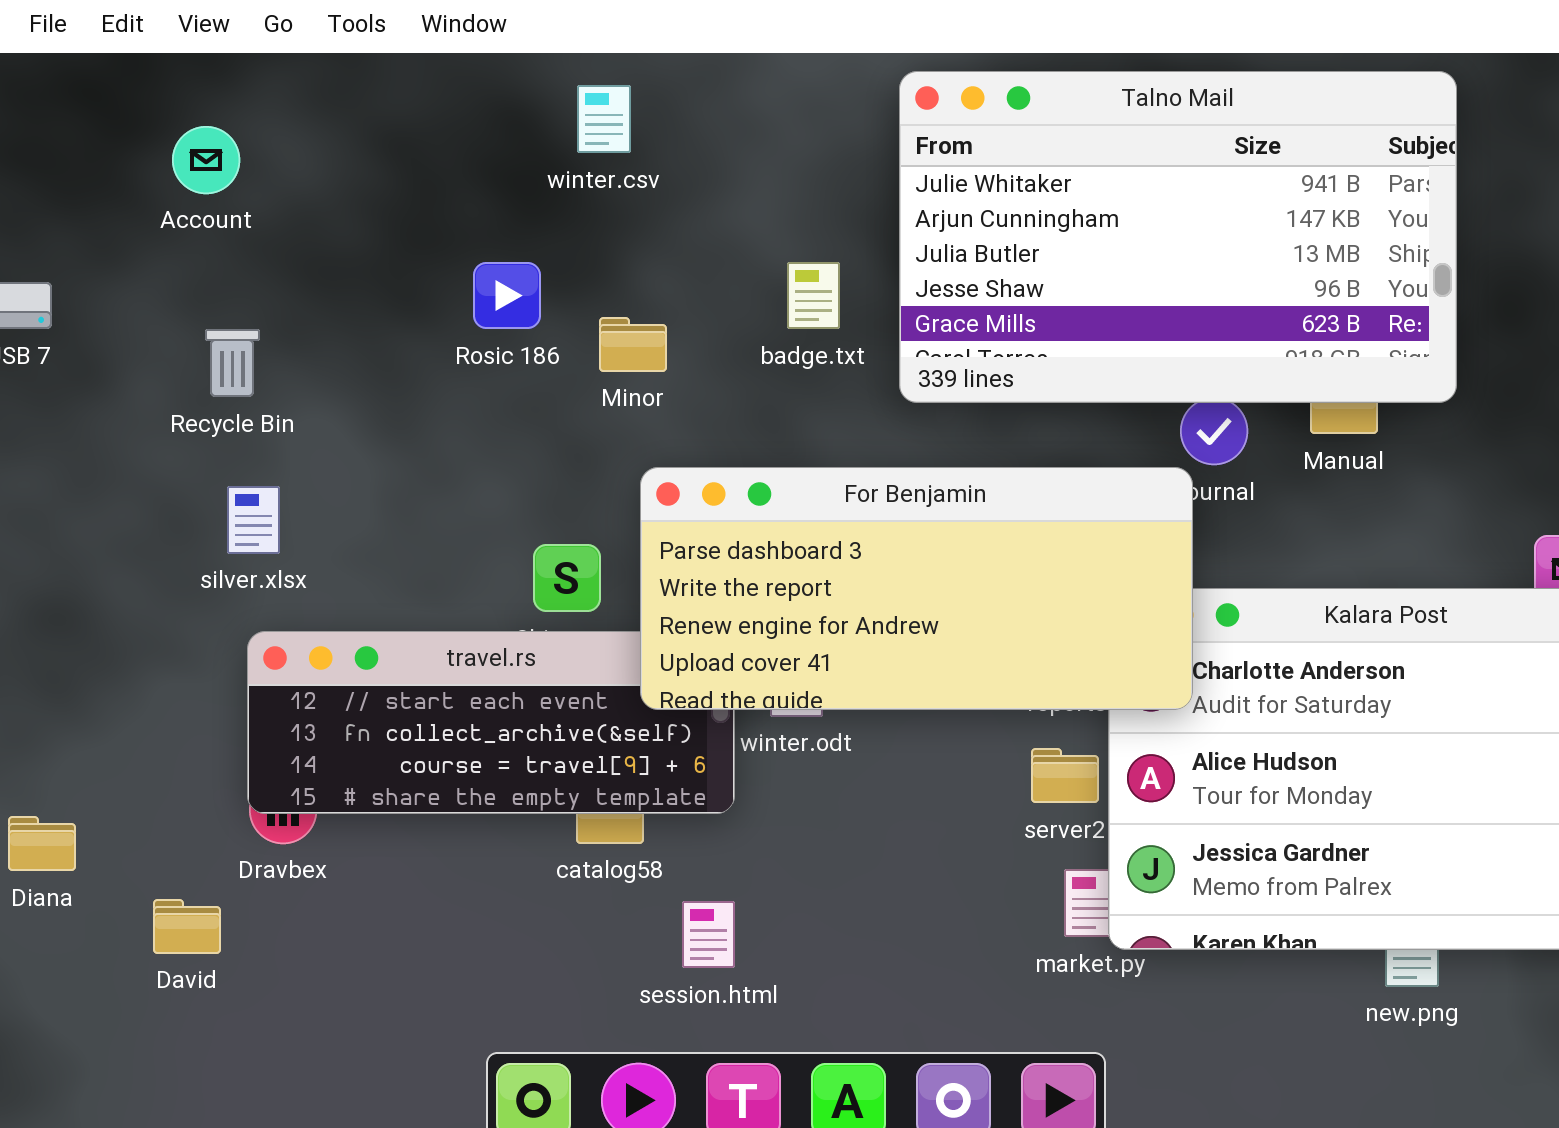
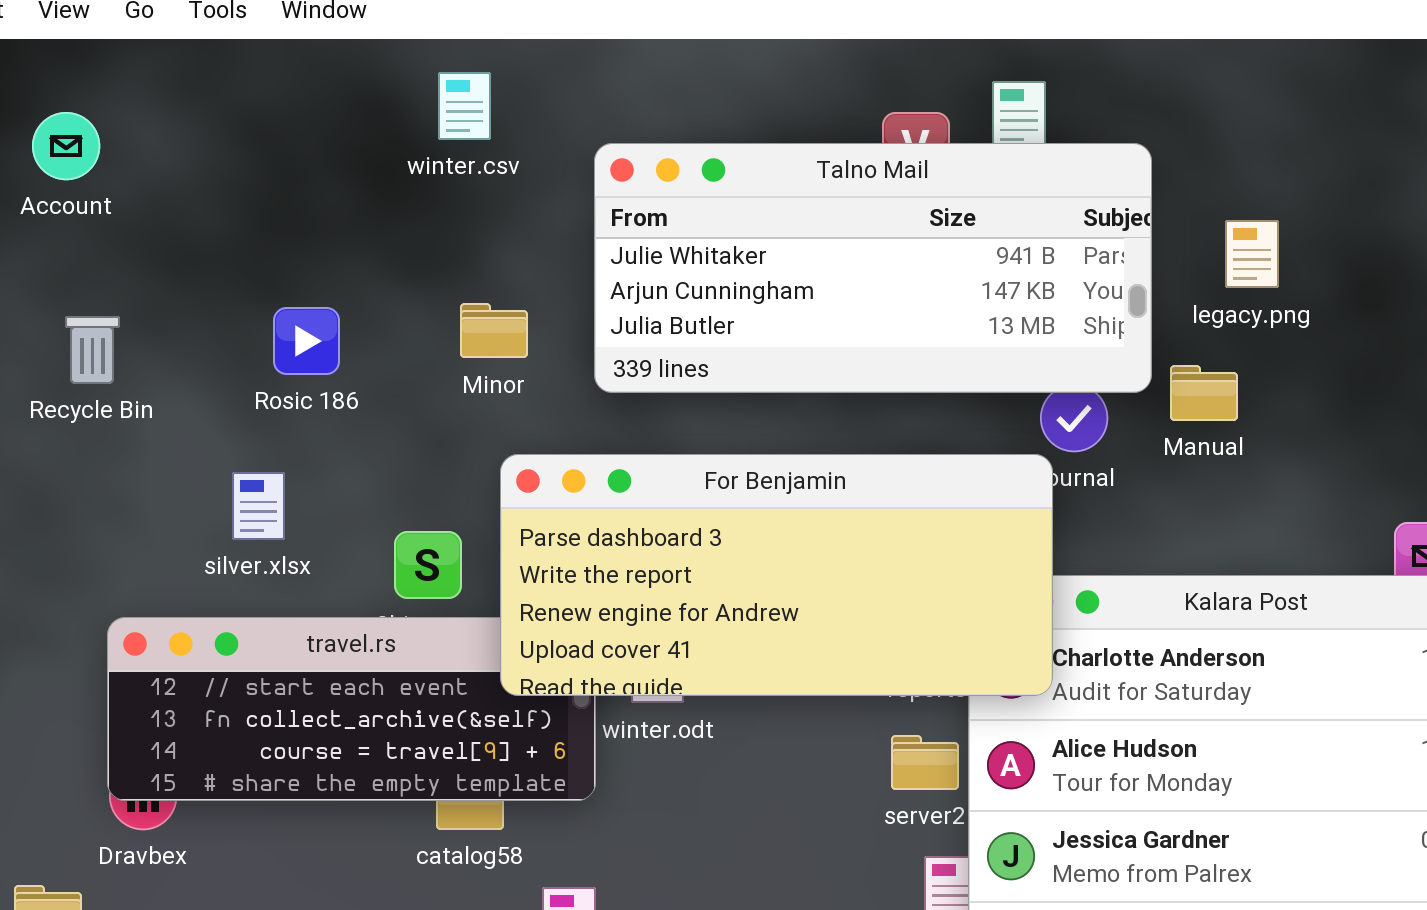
Talno Mail: [899,71,1457,403] -> [594,143,1152,393], moved, resized
Rosic 186: [473,262,541,329] -> [273,307,340,375], moved
silver.xlsx: [227,486,280,554] -> [232,472,285,540], moved

